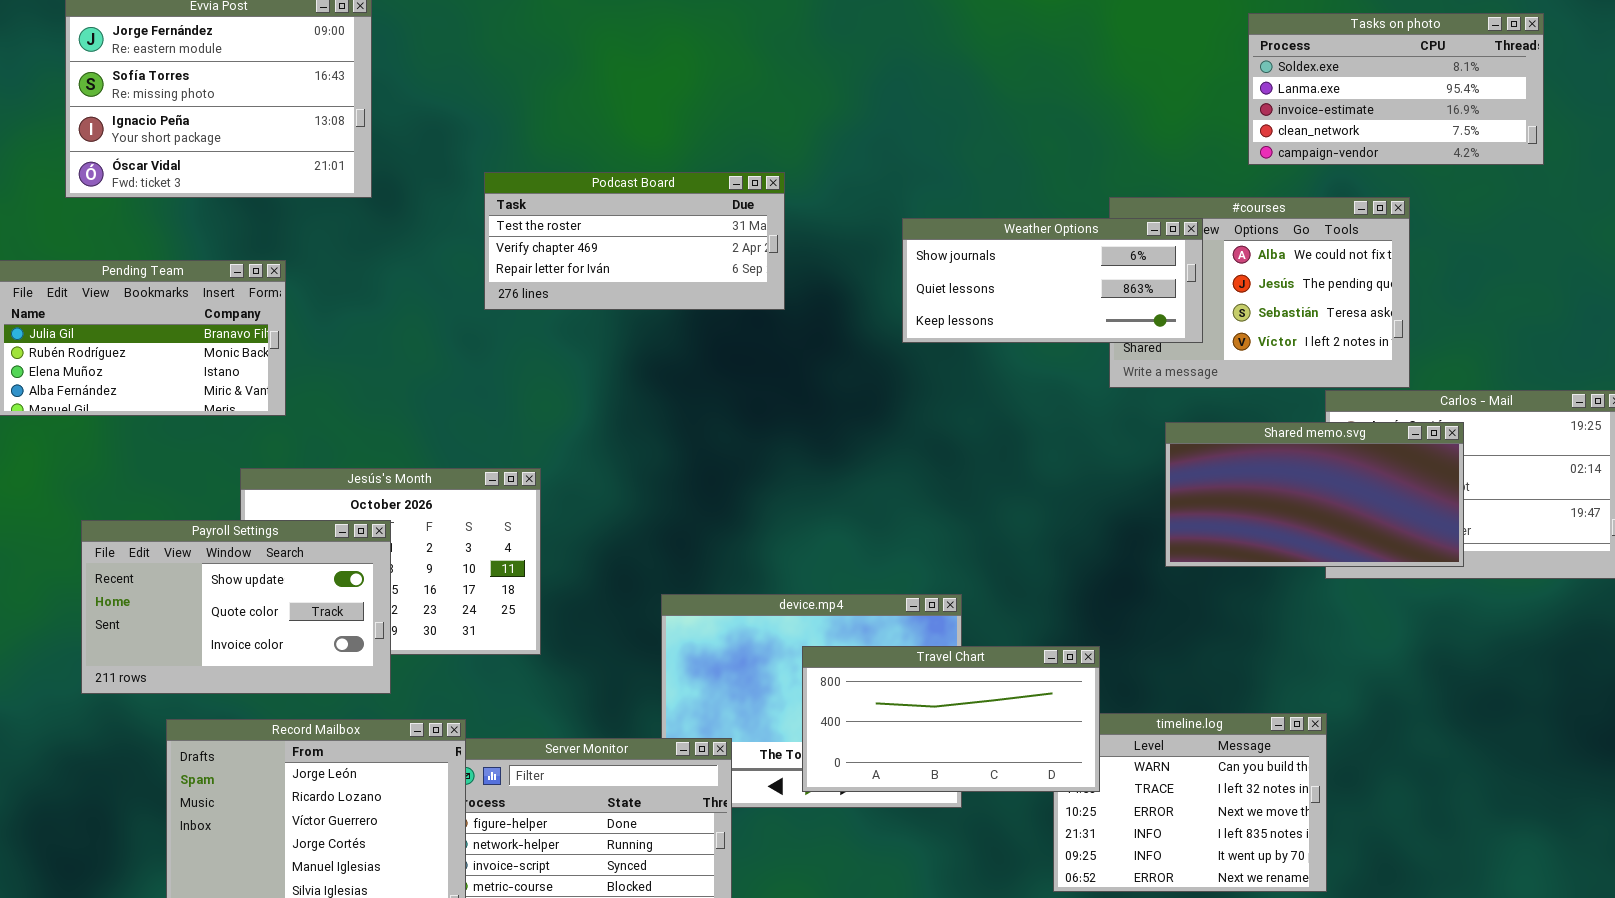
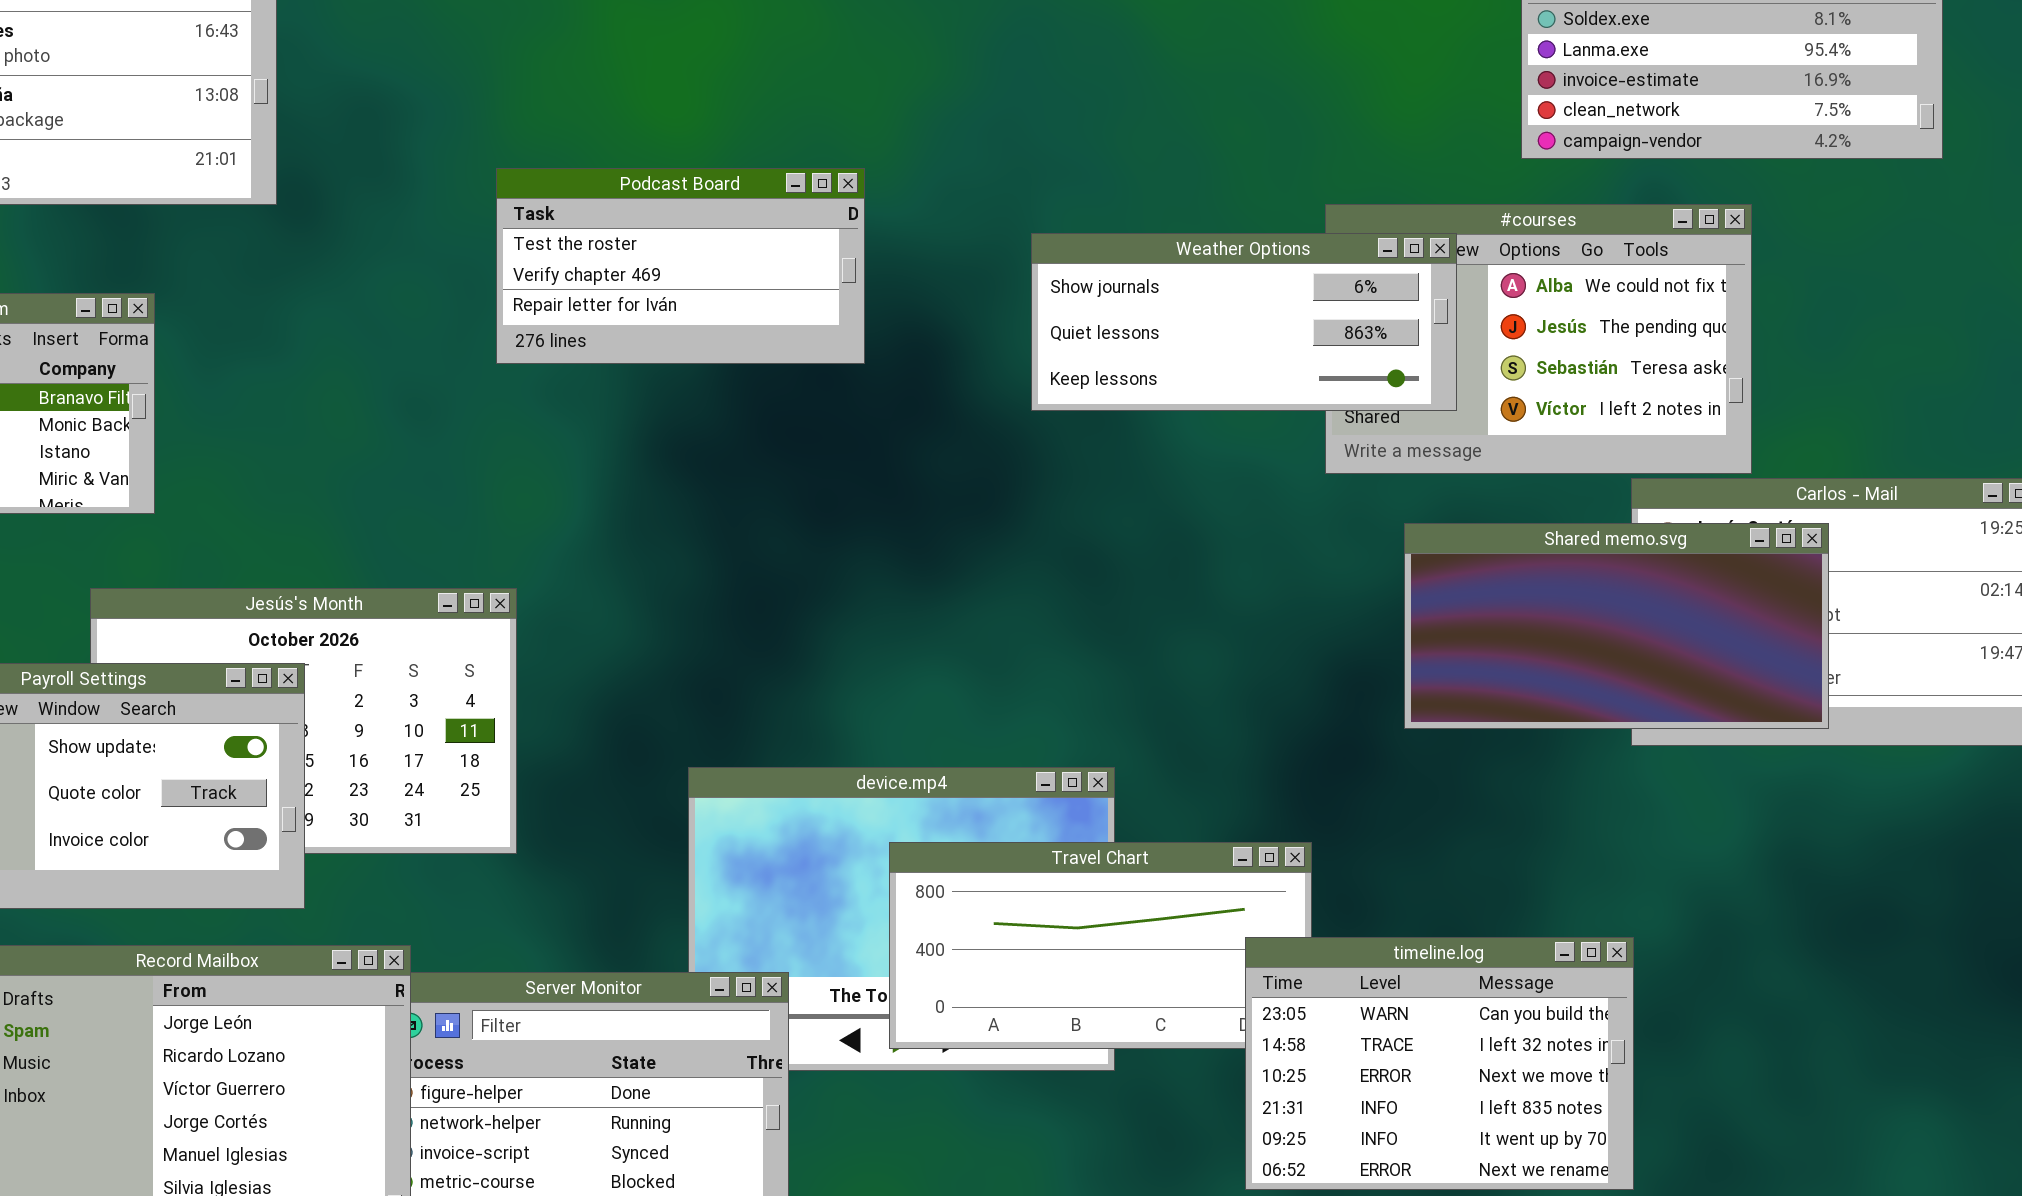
Podcast Board: [484,172,785,310] -> [496,168,865,364], resized
timeline.log: [1053,713,1327,892] -> [1245,937,1634,1190], raised

